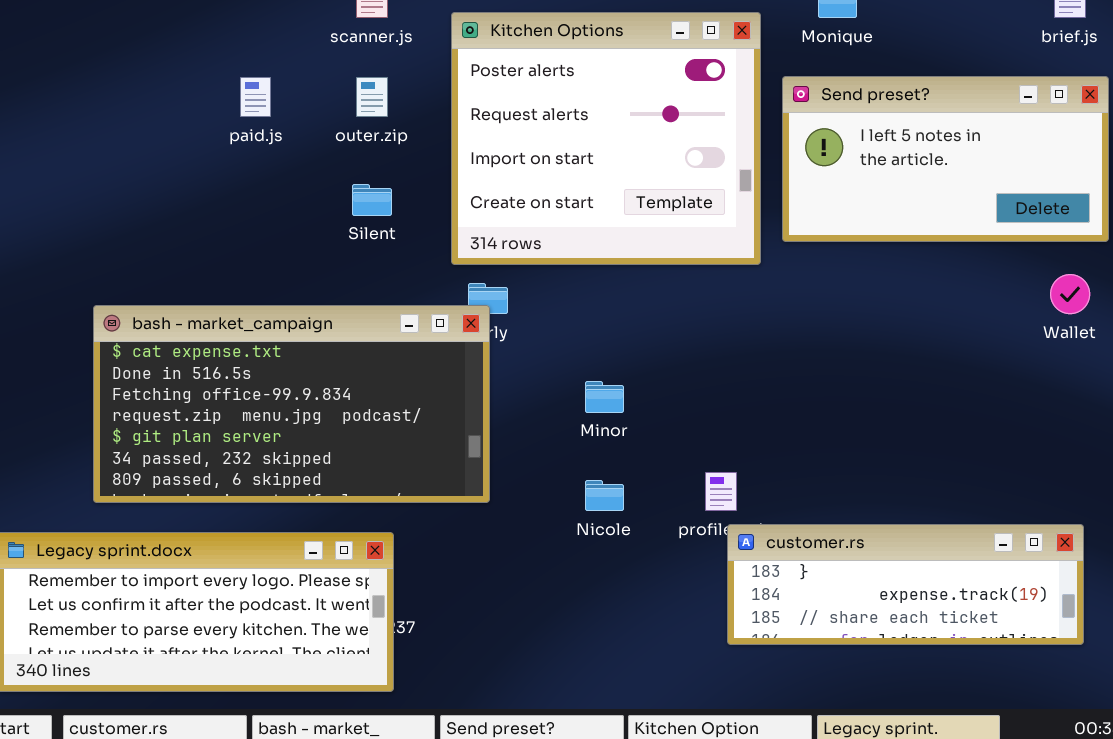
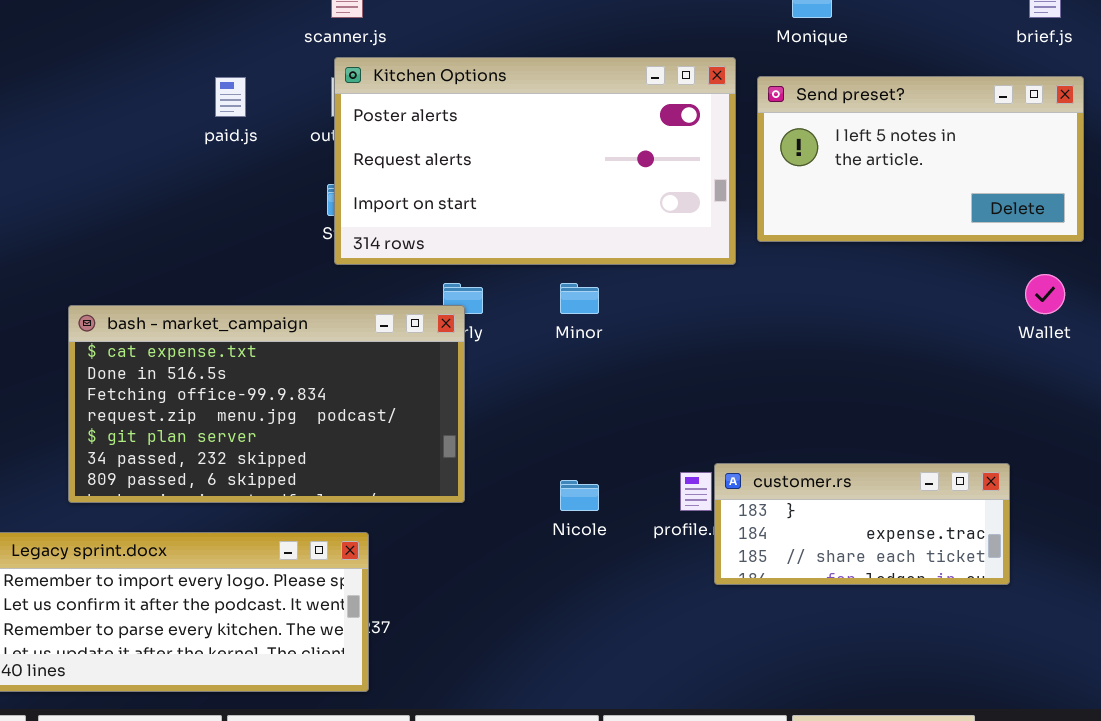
Kitchen Options: [451,12,761,265] -> [334,57,736,265], resized
Minor: [585,381,624,413] -> [560,283,599,314], moved
customer.rs: [727,524,1084,645] -> [714,463,1010,585], moved, resized

